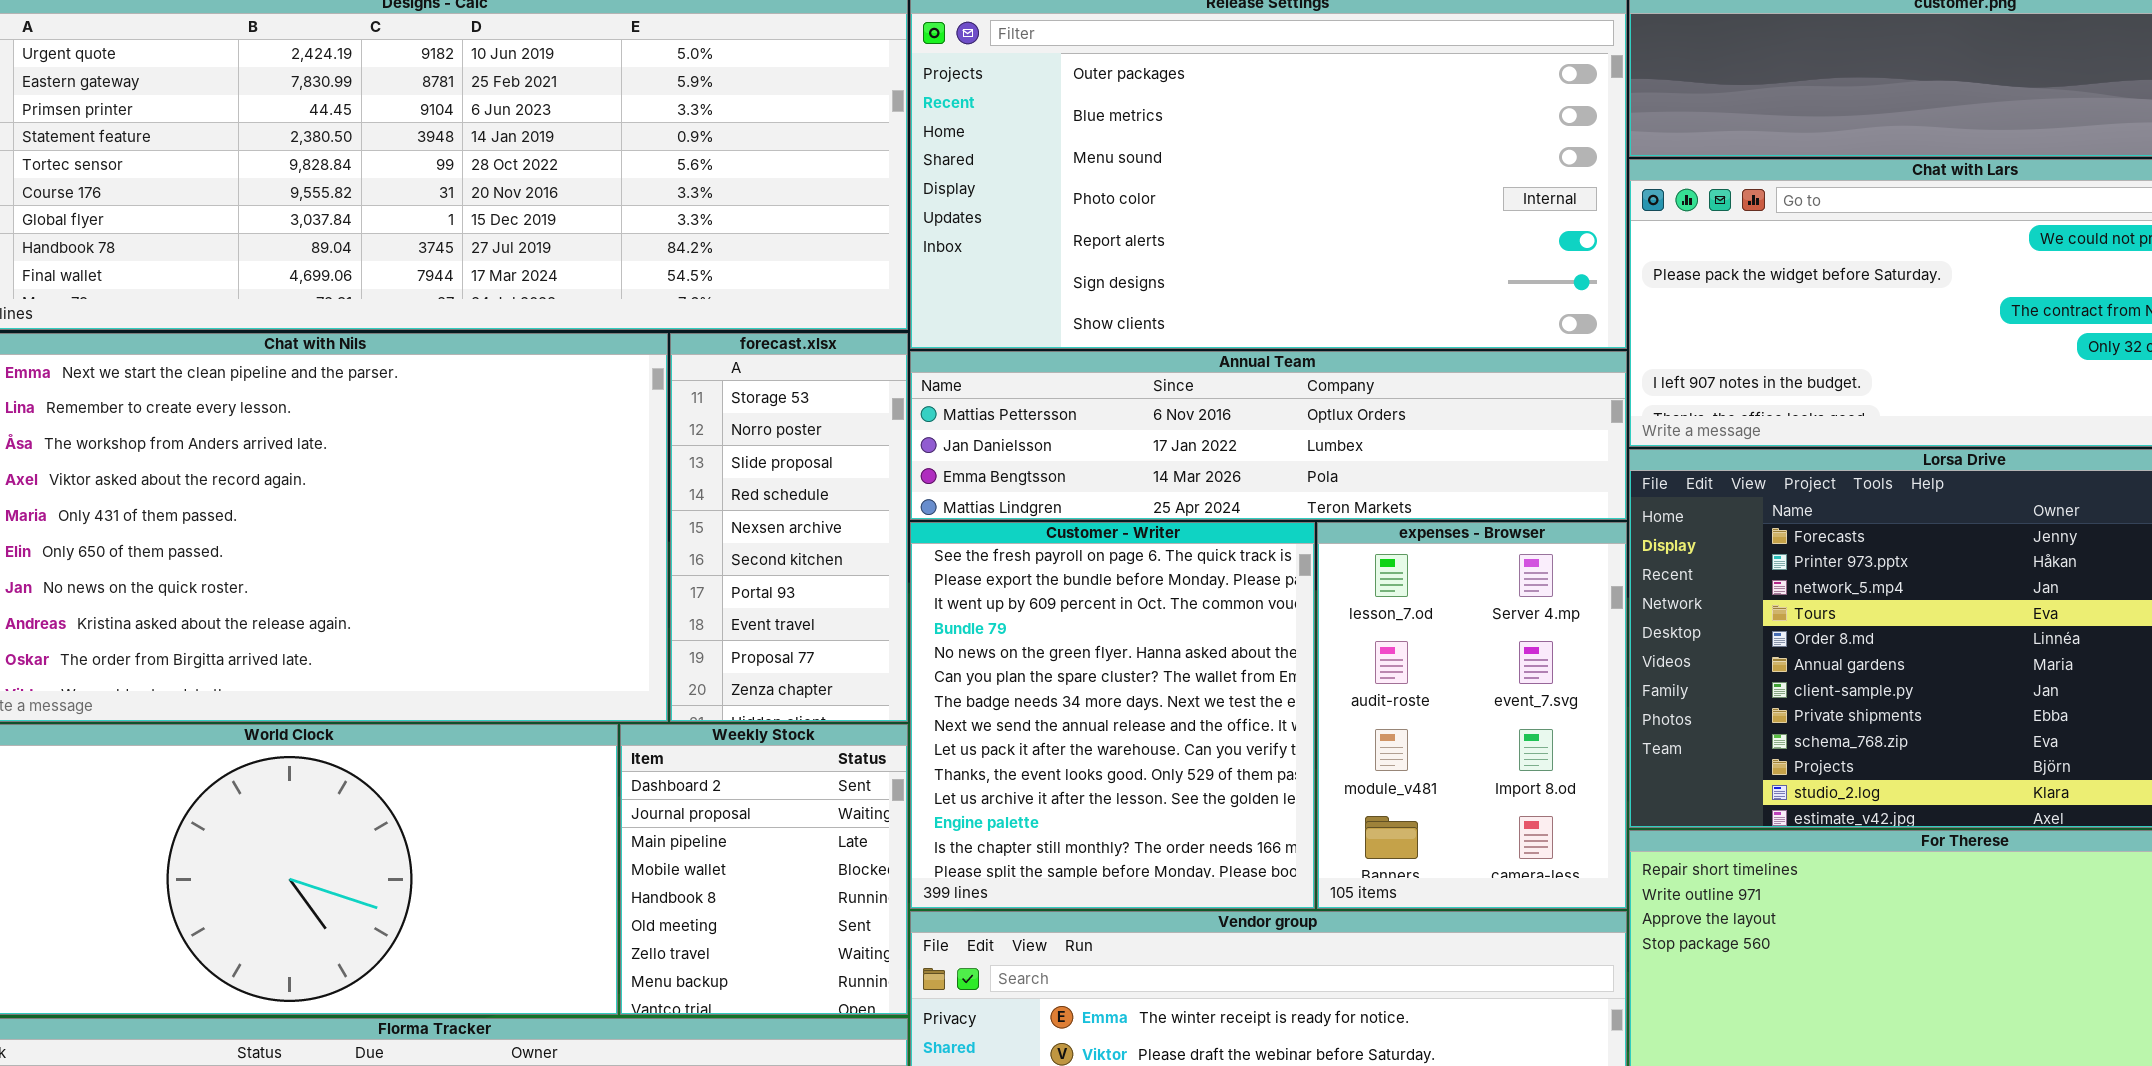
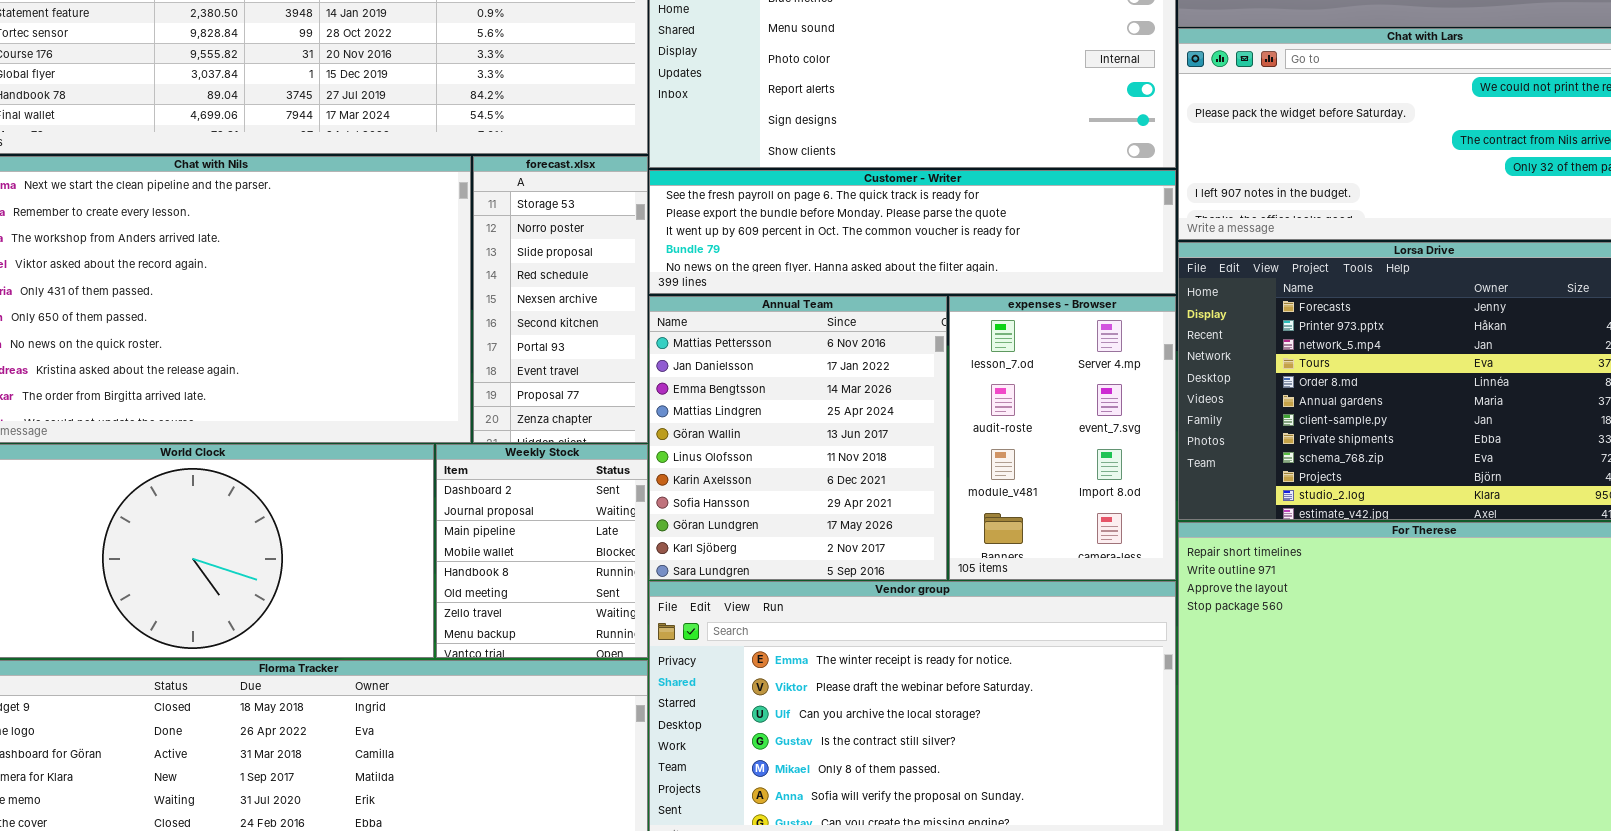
Annual Team: [910,351,1627,520] -> [649,296,947,580], moved, resized
Customer - Writer: [910,522,1315,909] -> [649,170,1176,294], moved, resized

